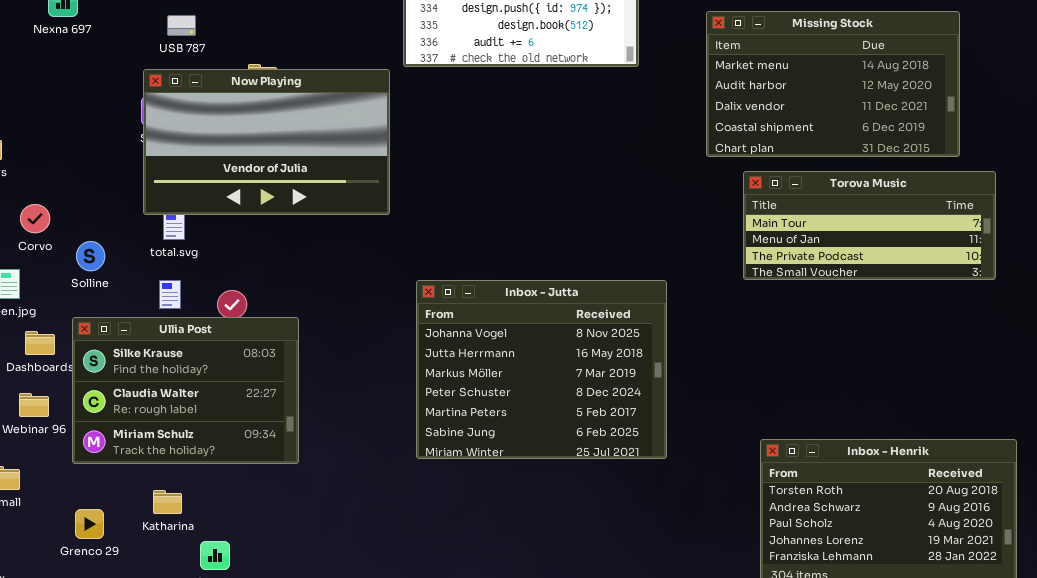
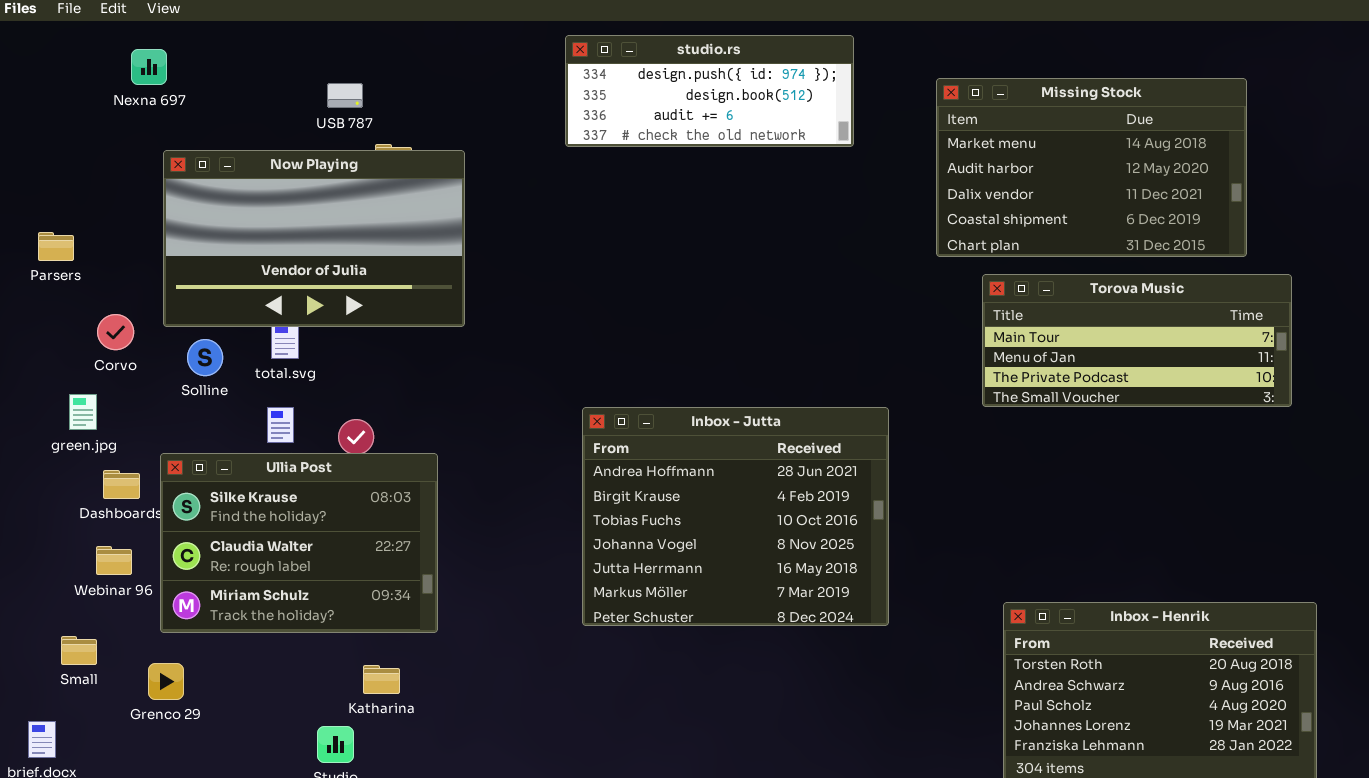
USB 787: [167,15,196,36] -> [327,83,363,108], moved
Now Playing: [143,69,390,215] -> [163,150,465,327], moved
Solline: [76,241,105,271] -> [187,339,223,376], moved
Inbox - Jutta: [416,280,667,459] -> [582,407,889,626], scrolled up 3 rows
Katharina: [153,490,182,514] -> [363,665,400,694], moved
Grenco 29: [75,509,104,539] -> [148,663,184,700], moved

